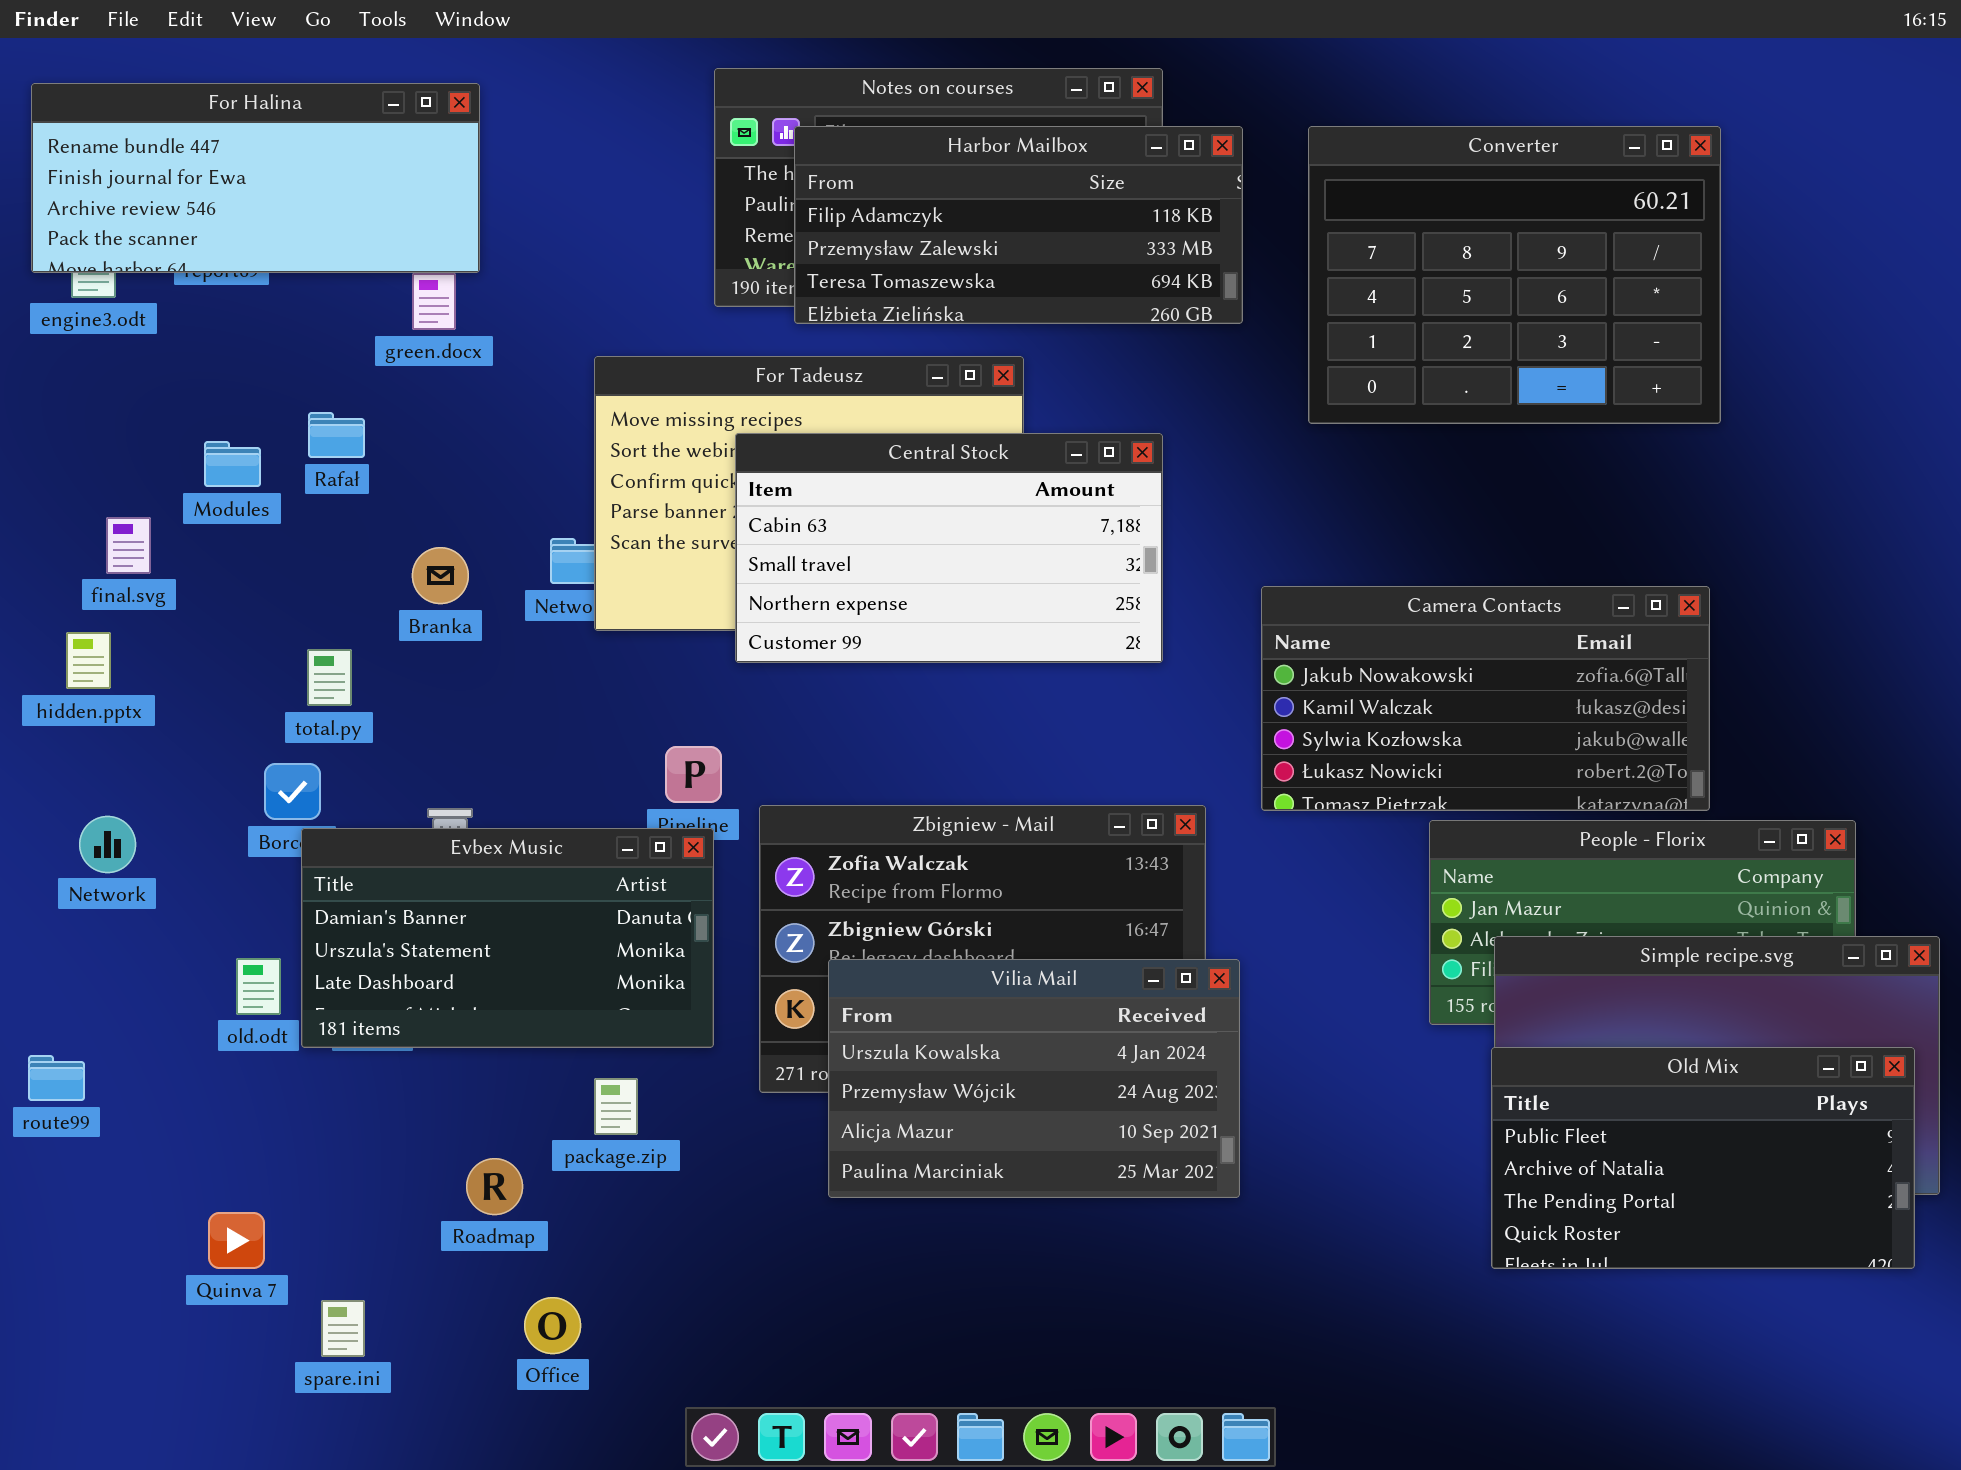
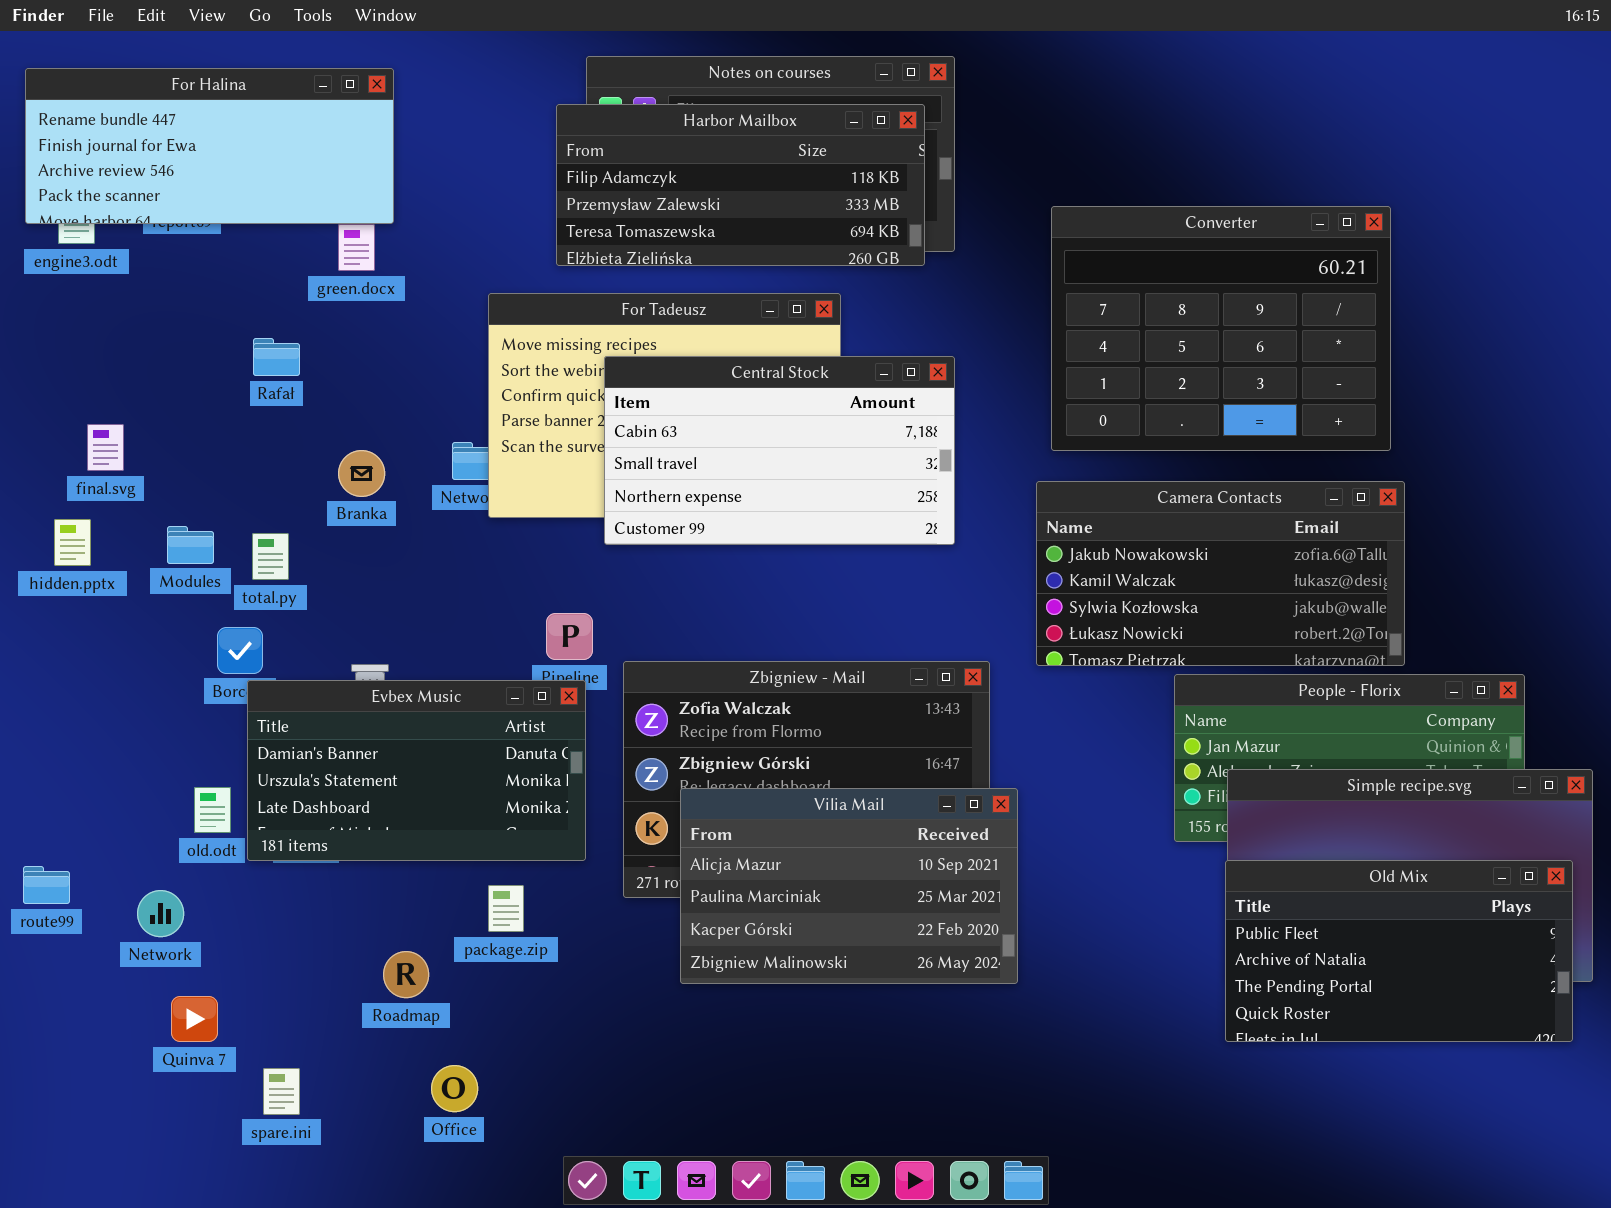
Harbor Mailbox: [794,126,1243,324] -> [556,104,925,266], moved
Converter: [1308,126,1721,424] -> [1051,206,1391,451], moved
Modules: [204,441,261,487] -> [167,526,214,564], moved
Network: [79,816,136,873] -> [137,890,184,937], moved
Vilia Mail: [828,959,1240,1198] -> [680,788,1018,984], scrolled down 2 rows

